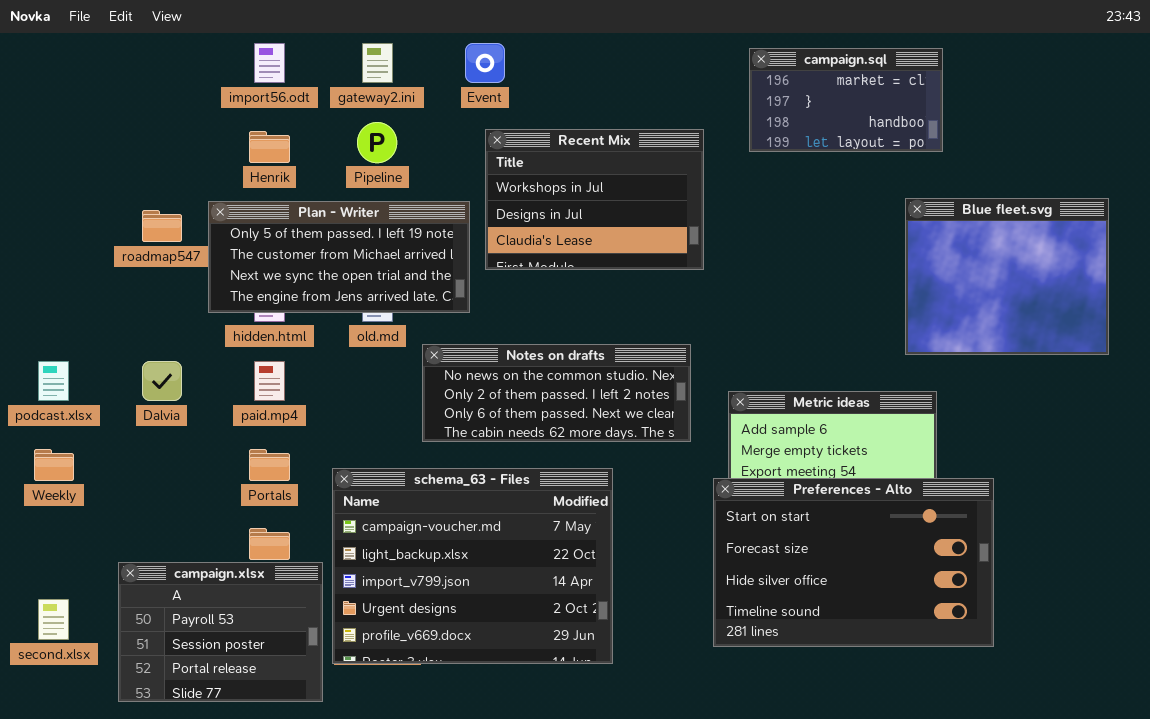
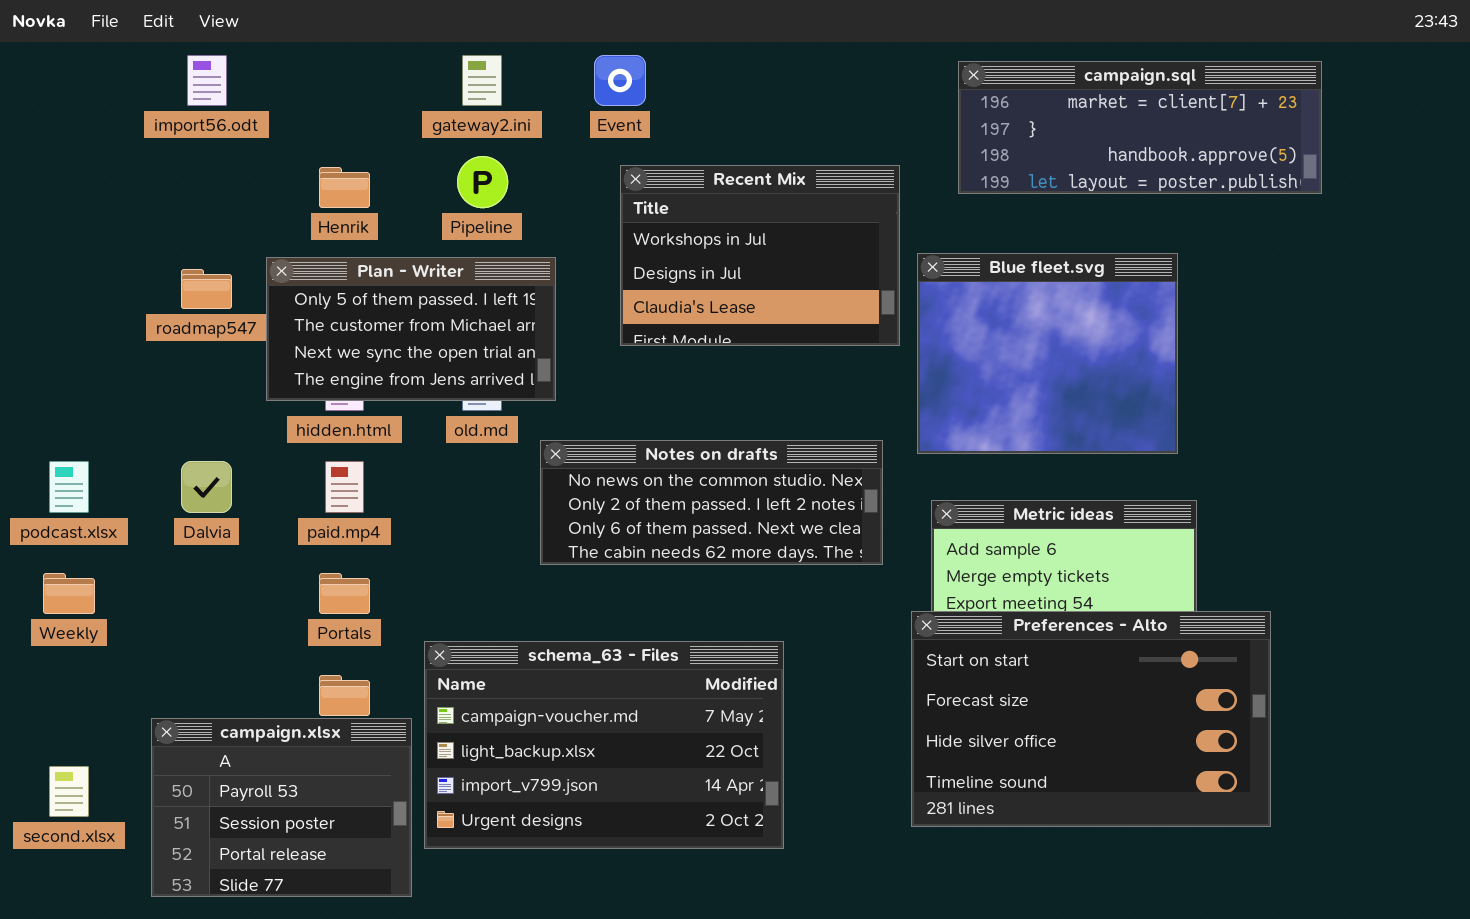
import56.odt: [254,43,285,83] -> [187,55,227,106], moved
campaign.sql: [749,48,943,152] -> [958,61,1322,194], resized
Blue fleet.svg: [905,198,1109,355] -> [917,253,1178,454], moved
Plan - Writer: [208,201,470,313] -> [266,257,556,401], resized
schema_63 - Files: [332,468,613,664] -> [424,641,784,849], resized

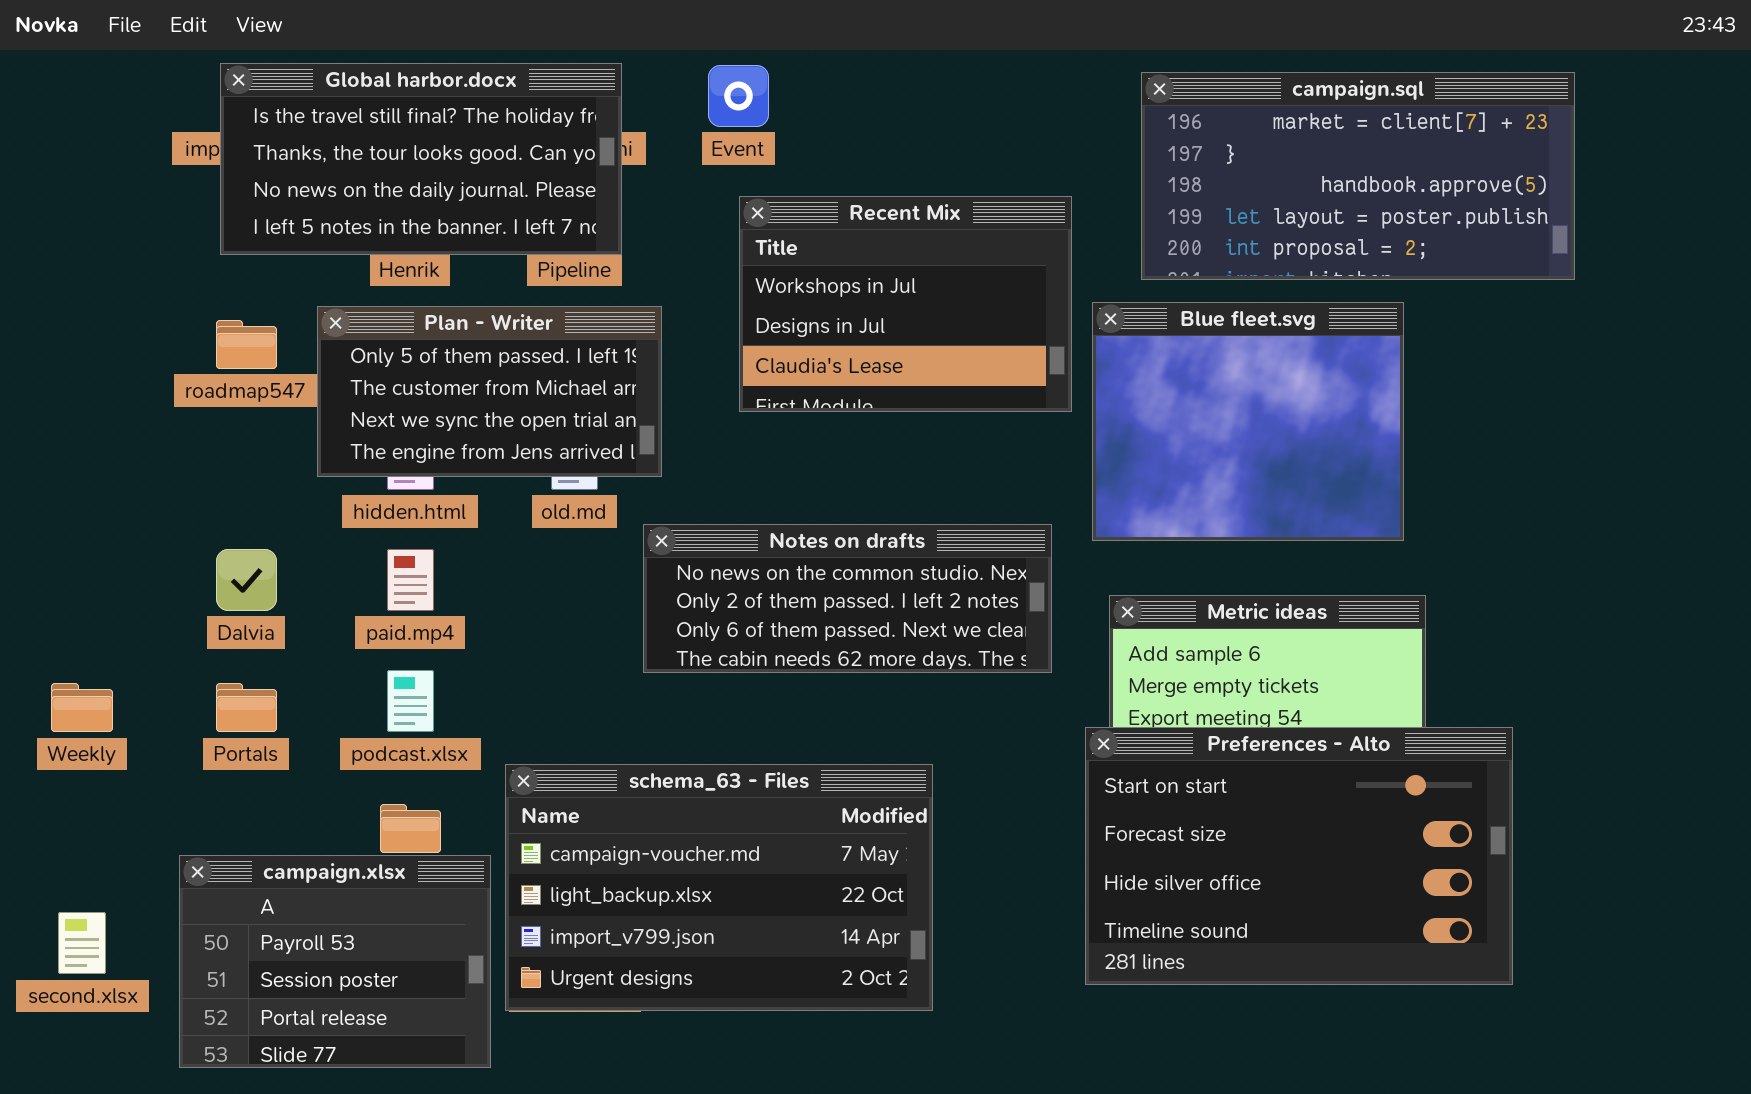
Global harbor.docx: none -> [220,63,622,255], opened
campaign.sql: [958,61,1322,194] -> [1141,72,1575,280], resized
podcast.xlsx: [49,461,89,513] -> [387,670,434,732], moved
Portals: [319,573,370,614] -> [216,683,277,732], moved

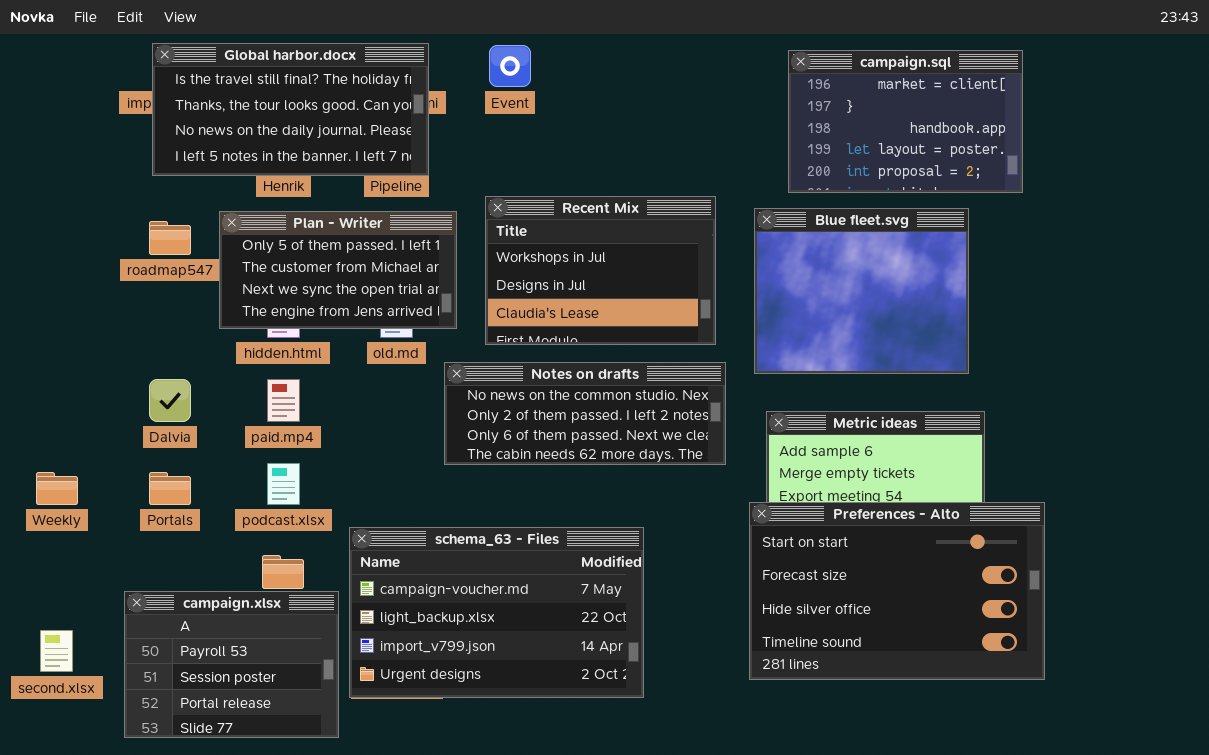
campaign.sql: [1141,72,1575,280] -> [788,50,1023,193], resized
Recent Mix: [739,196,1072,412] -> [485,196,716,345], moved

